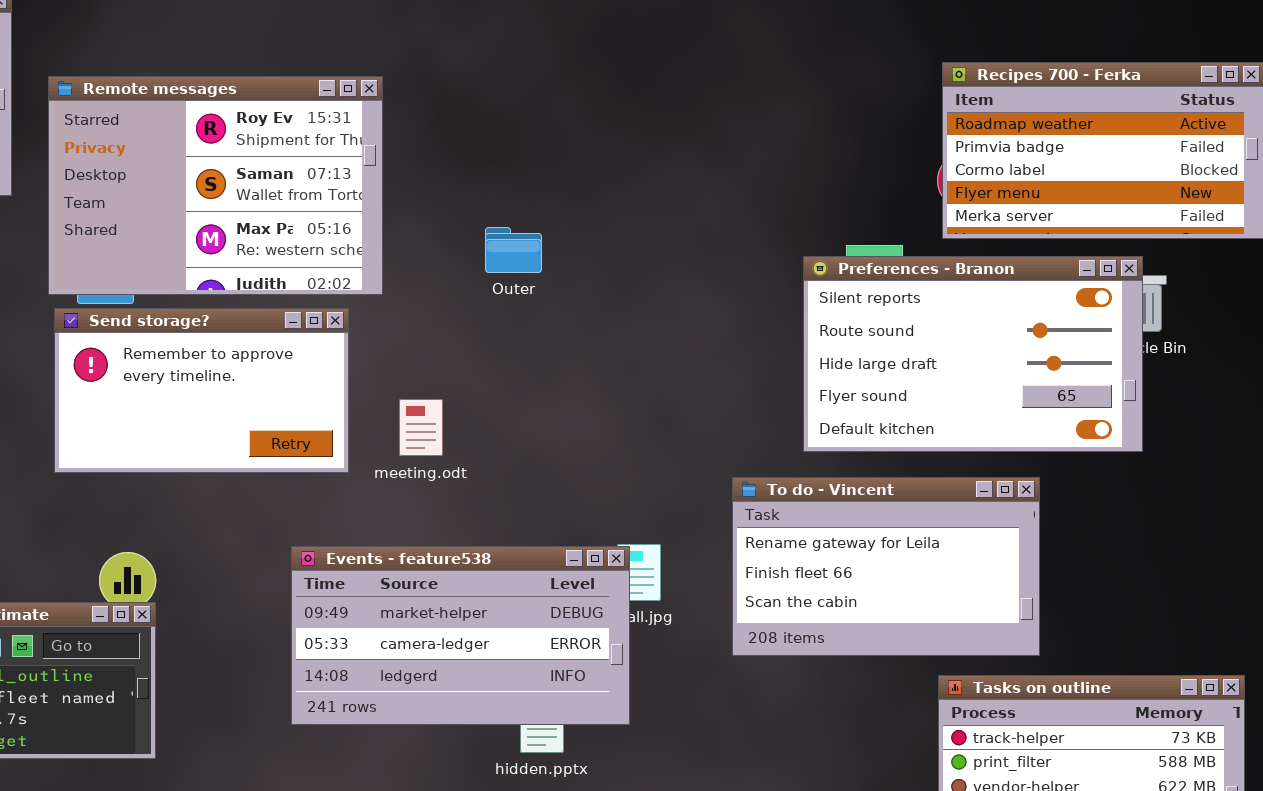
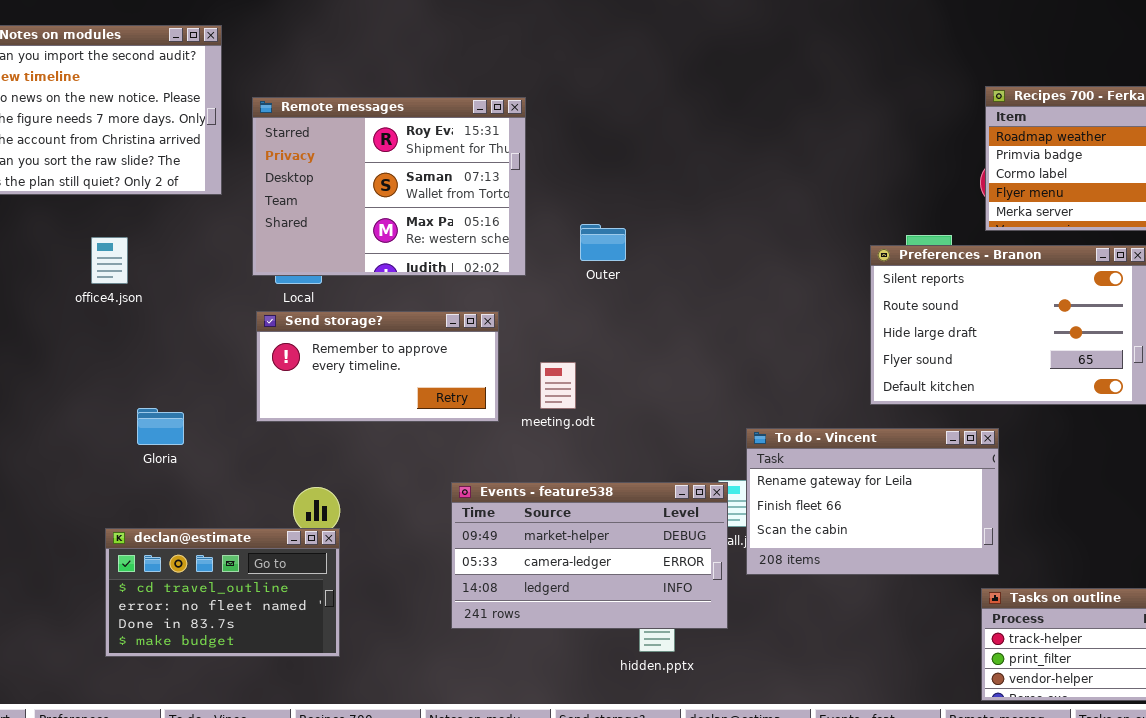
Outer: [485,227,542,273] -> [580,224,626,261], moved
Send storage?: [54,308,349,473] -> [256,311,499,422], resized
To do - Vincent: [732,477,1040,656] -> [746,428,999,575], moved

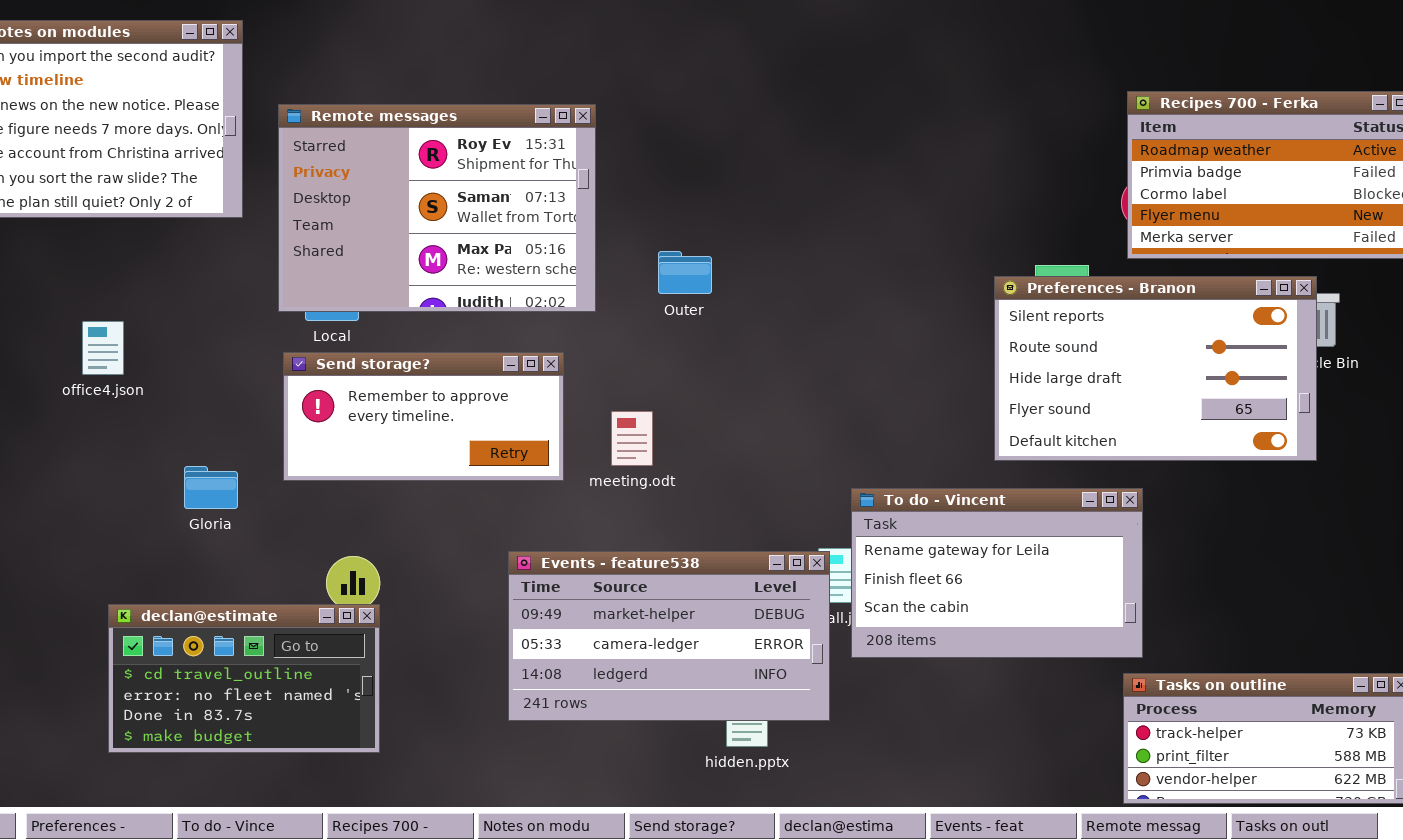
office4.json: [91,237,128,284] -> [82,321,124,375], moved
Gloria: [137,408,184,445] -> [184,466,238,509], moved

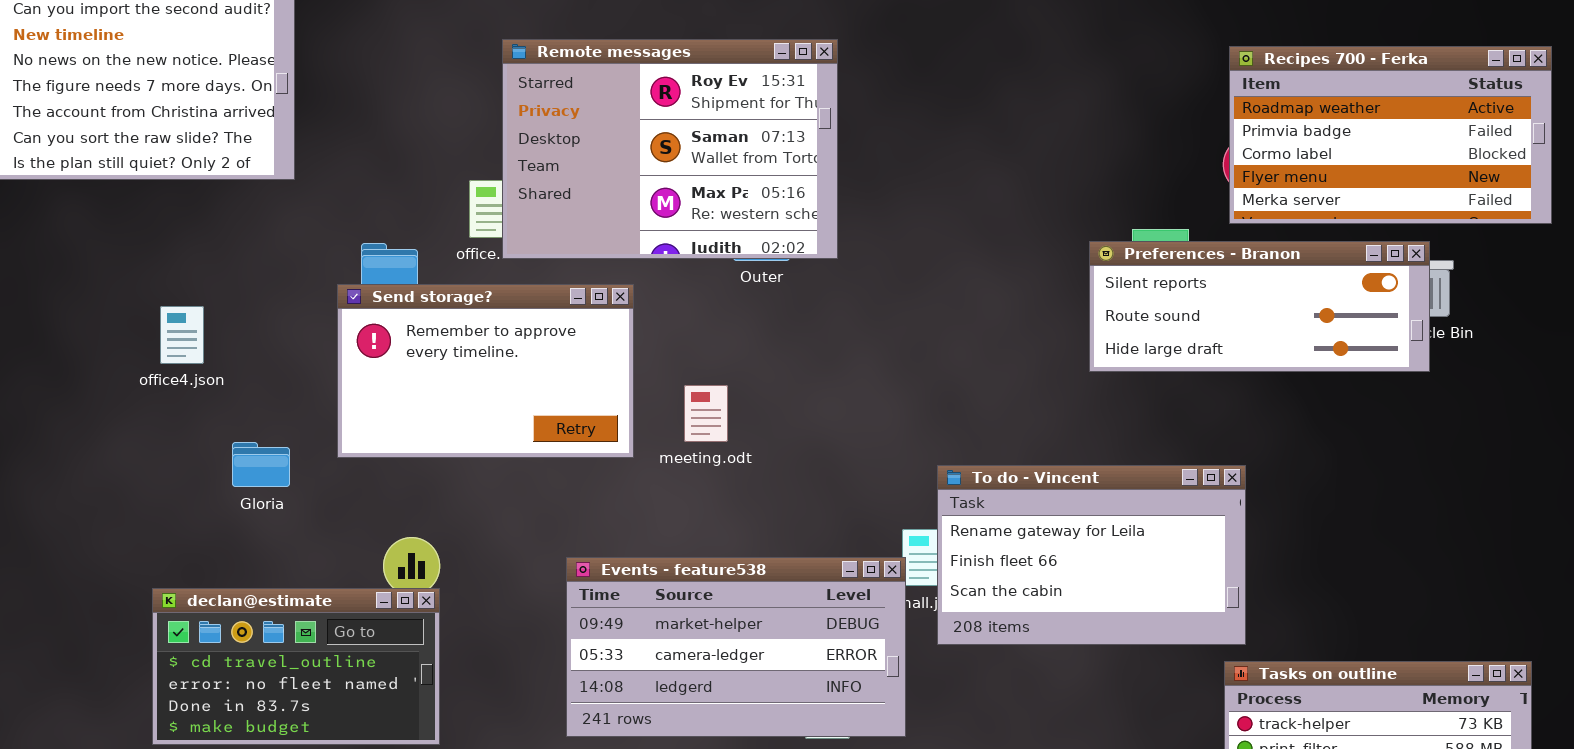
Remote messages: [278,104,596,312] -> [502,39,838,259], moved
Preferences - Branon: [994,276,1317,461] -> [1089,241,1430,372], resized
office4.json: [82,321,124,375] -> [160,306,204,364], moved
Send storage?: [283,352,564,481] -> [337,284,634,458], resized
Events - feature538: [508,551,830,721] -> [566,557,906,737], moved

